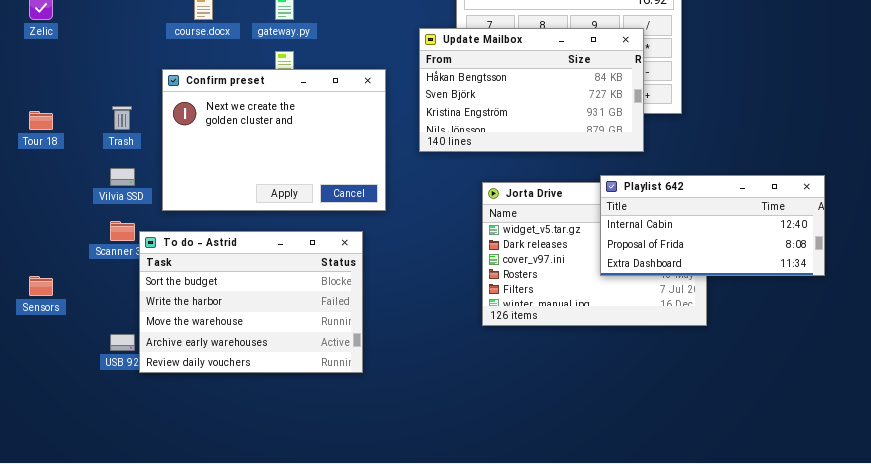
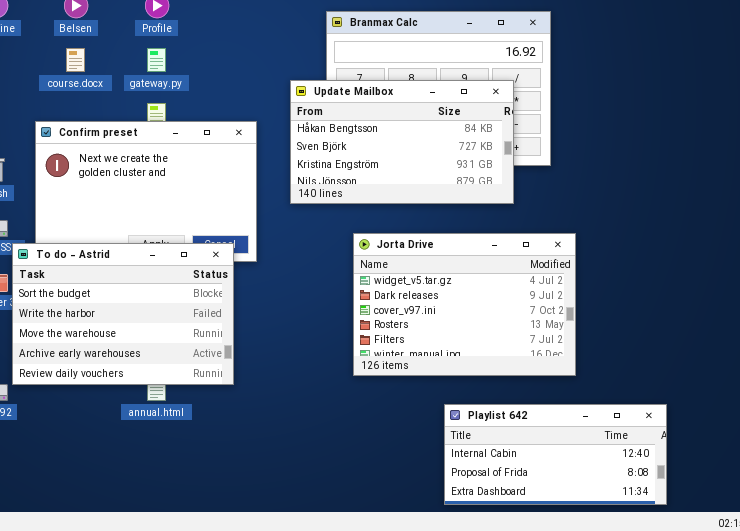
Playlist 642: [600,175,825,276] -> [444,404,667,505], moved
To do - Astrid: [139,231,363,373] -> [12,243,234,385], moved

